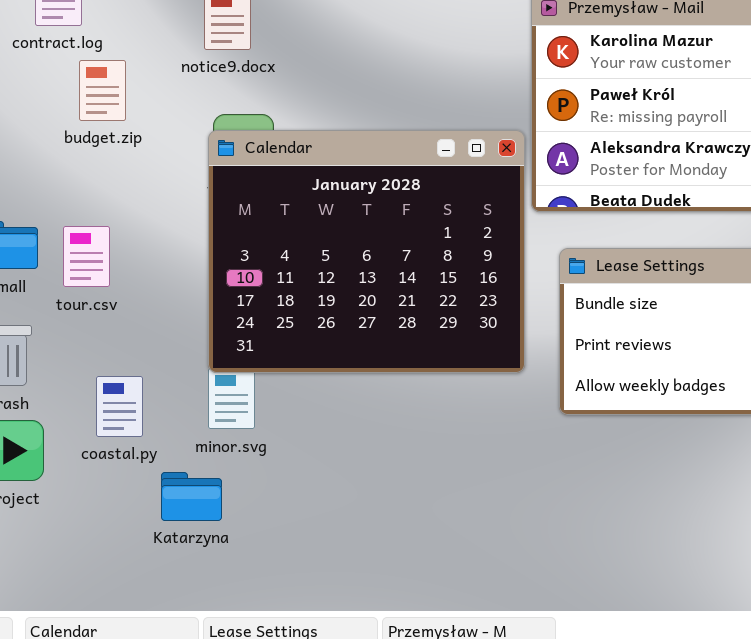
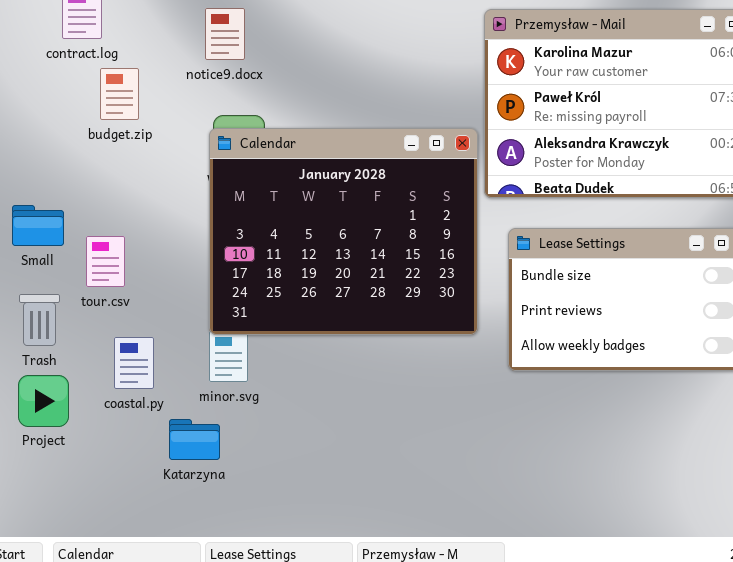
tour.csv: [63,226,110,287] -> [86,236,125,287], moved

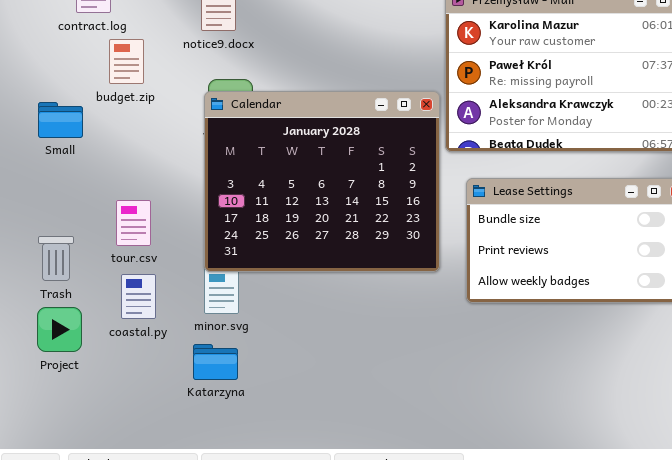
Small: [12,205,64,246] -> [38,102,83,138], moved
tour.csv: [86,236,125,287] -> [116,200,151,246], moved
Katarzyna: [169,419,220,460] -> [193,344,238,380], moved

